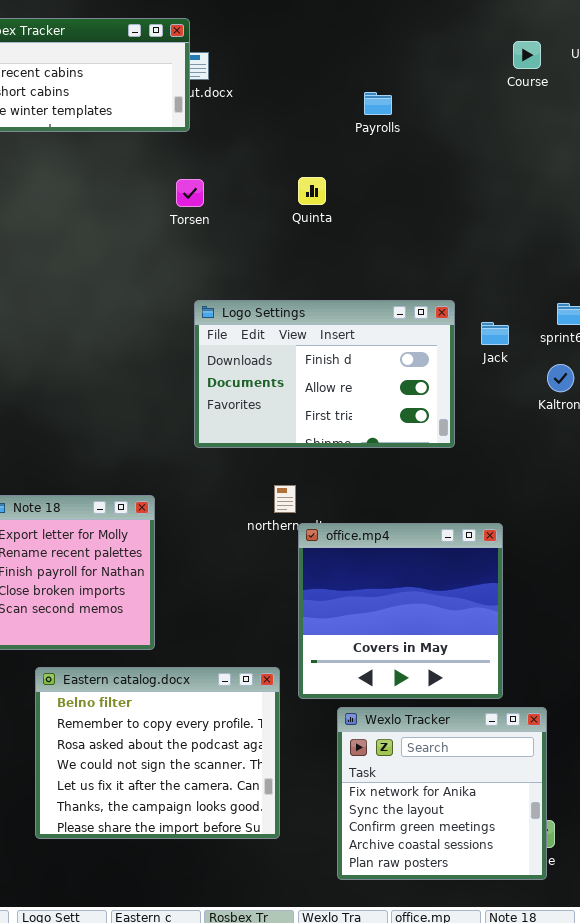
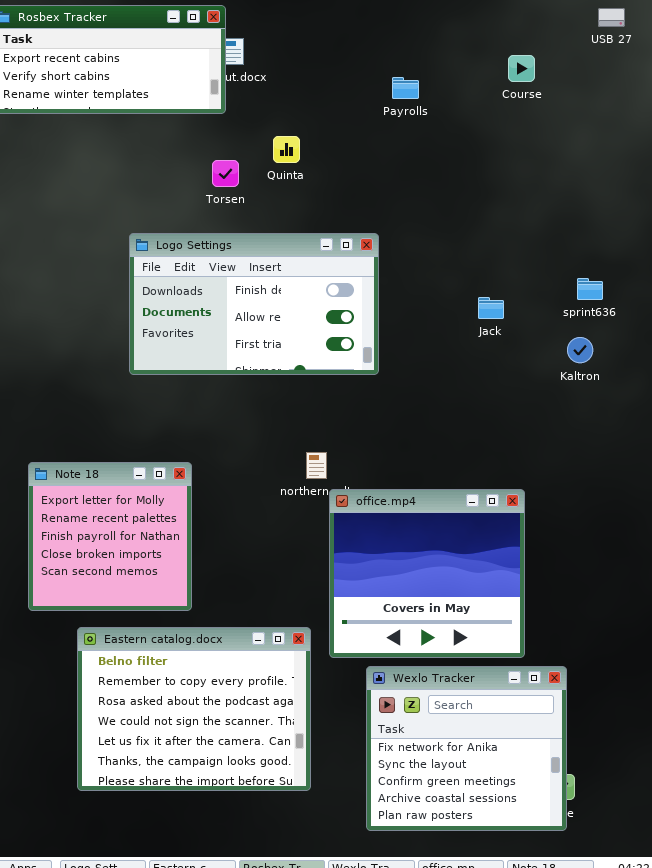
Course: [513,41,541,69] -> [508,55,535,82], moved
Quinta: [298,177,326,205] -> [273,136,300,163], moved
Logo Settings: [194,300,455,448] -> [129,233,379,375], moved
Jack: [481,322,509,345] -> [478,297,504,319], moved

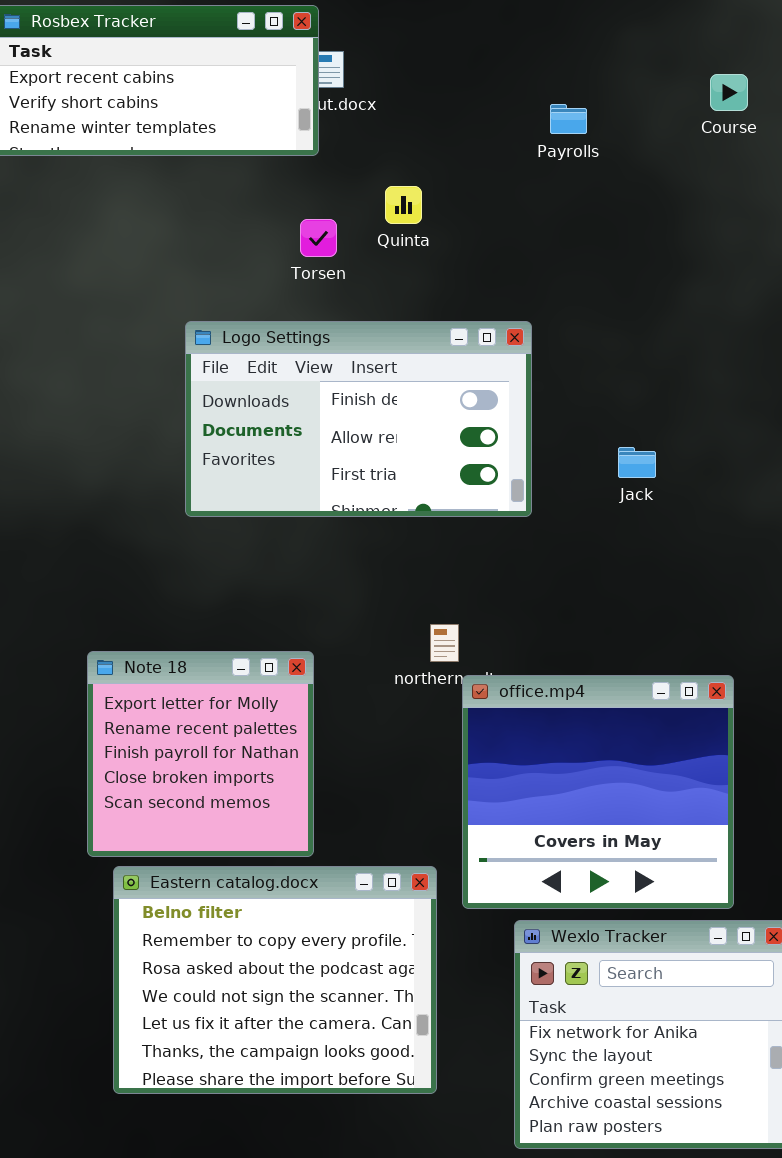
Jack: [478,297,504,319] -> [618,447,656,478], moved
Note 18: [28,462,192,611] -> [87,651,314,857], moved

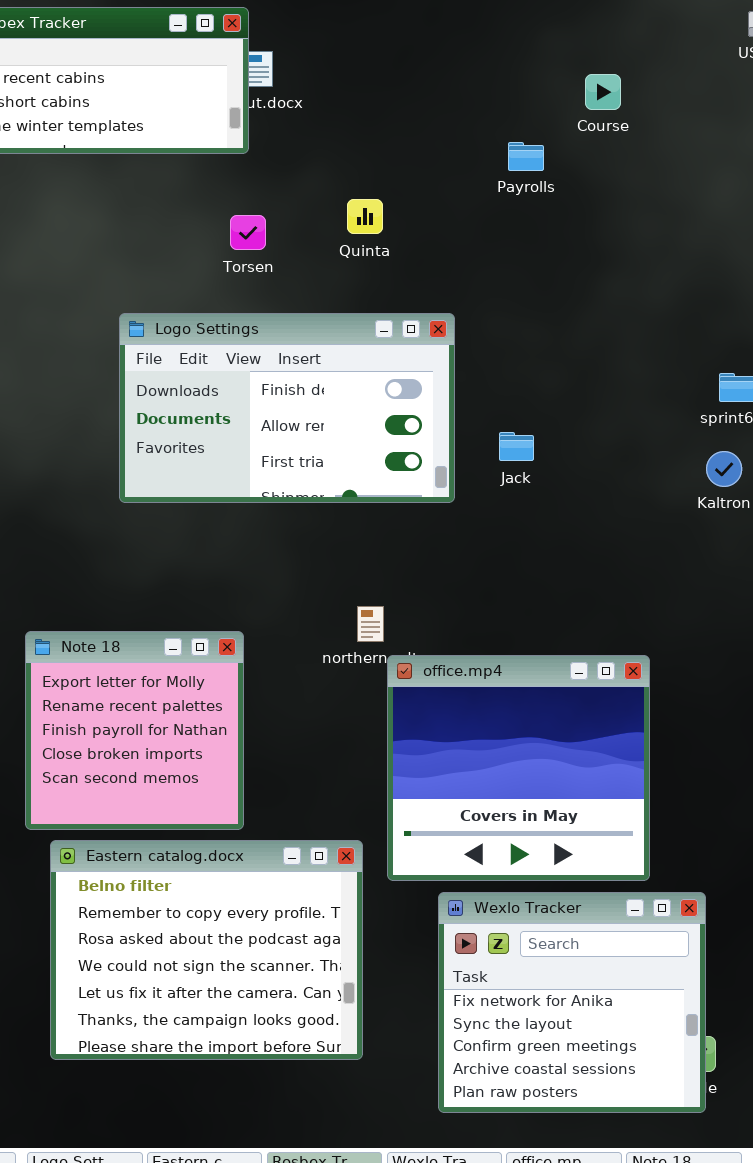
Course: [710,74,748,111] -> [585,74,621,110], moved
Payrolls: [550,104,587,134] -> [508,142,544,171], moved
Quinta: [385,186,422,224] -> [347,199,383,234], moved
Jack: [618,447,656,478] -> [499,432,534,461], moved

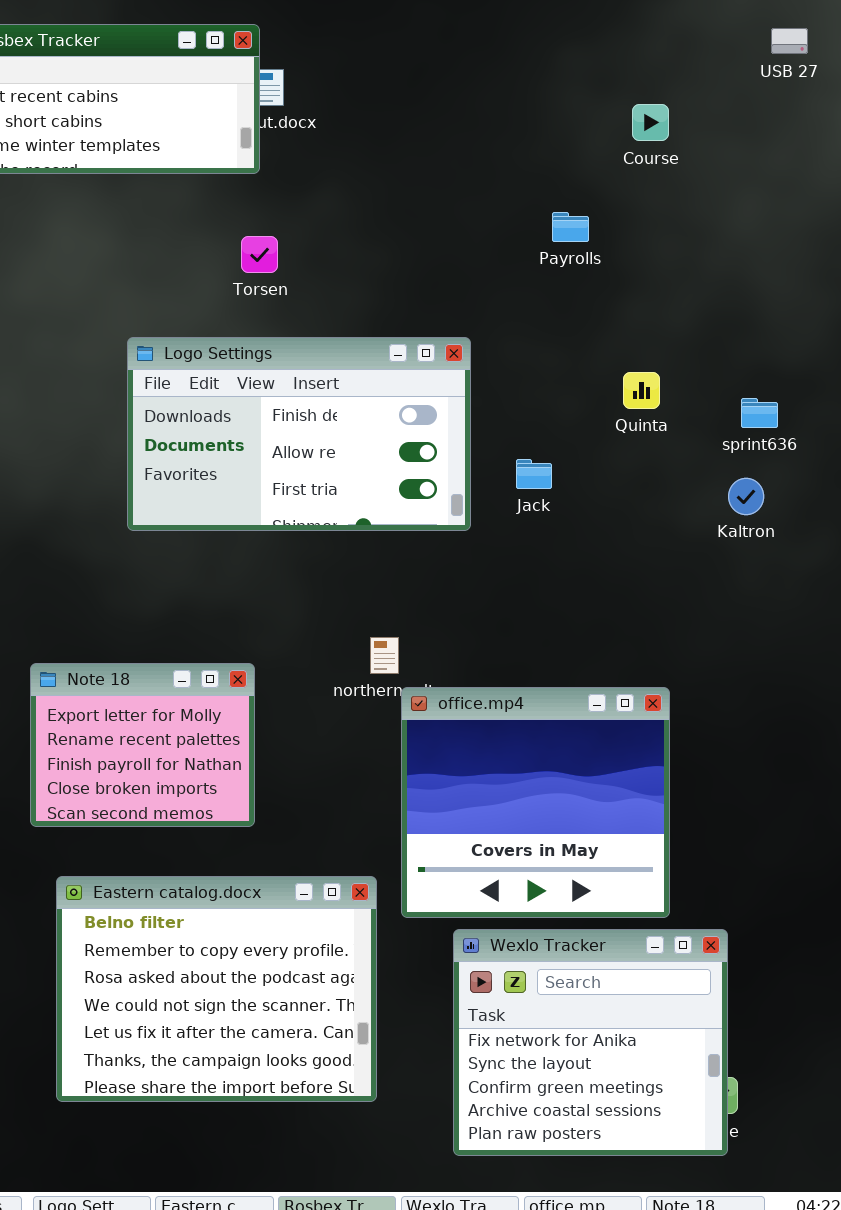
Course: [585,74,621,110] -> [632,104,669,141], moved
Payrolls: [508,142,544,171] -> [552,212,589,242], moved
Quinta: [347,199,383,234] -> [623,372,660,409], moved
Note 18: [25,631,244,830] -> [30,663,255,827], resized

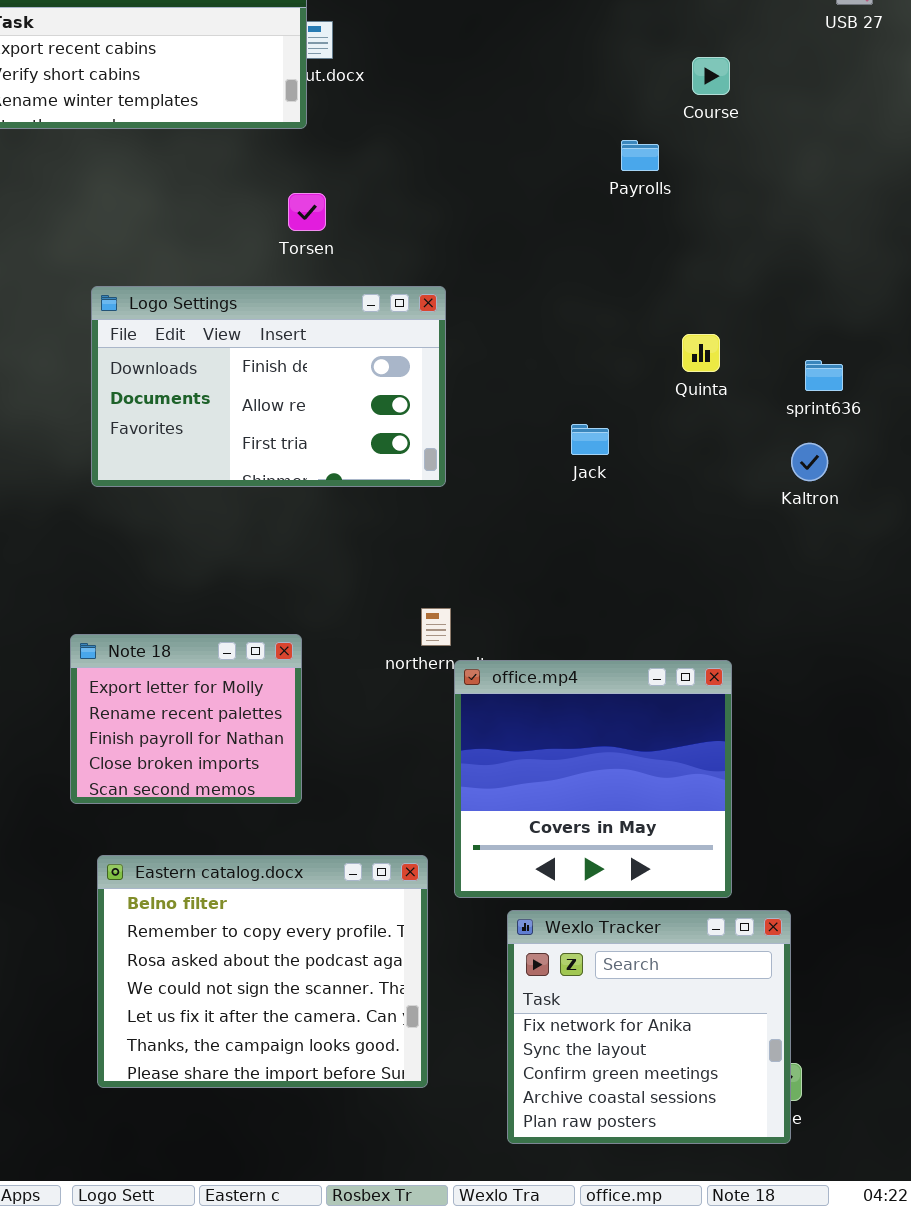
Payrolls: [552,212,589,242] -> [621,140,659,171], moved
Logo Settings: [127,337,471,531] -> [91,286,446,487], moved

